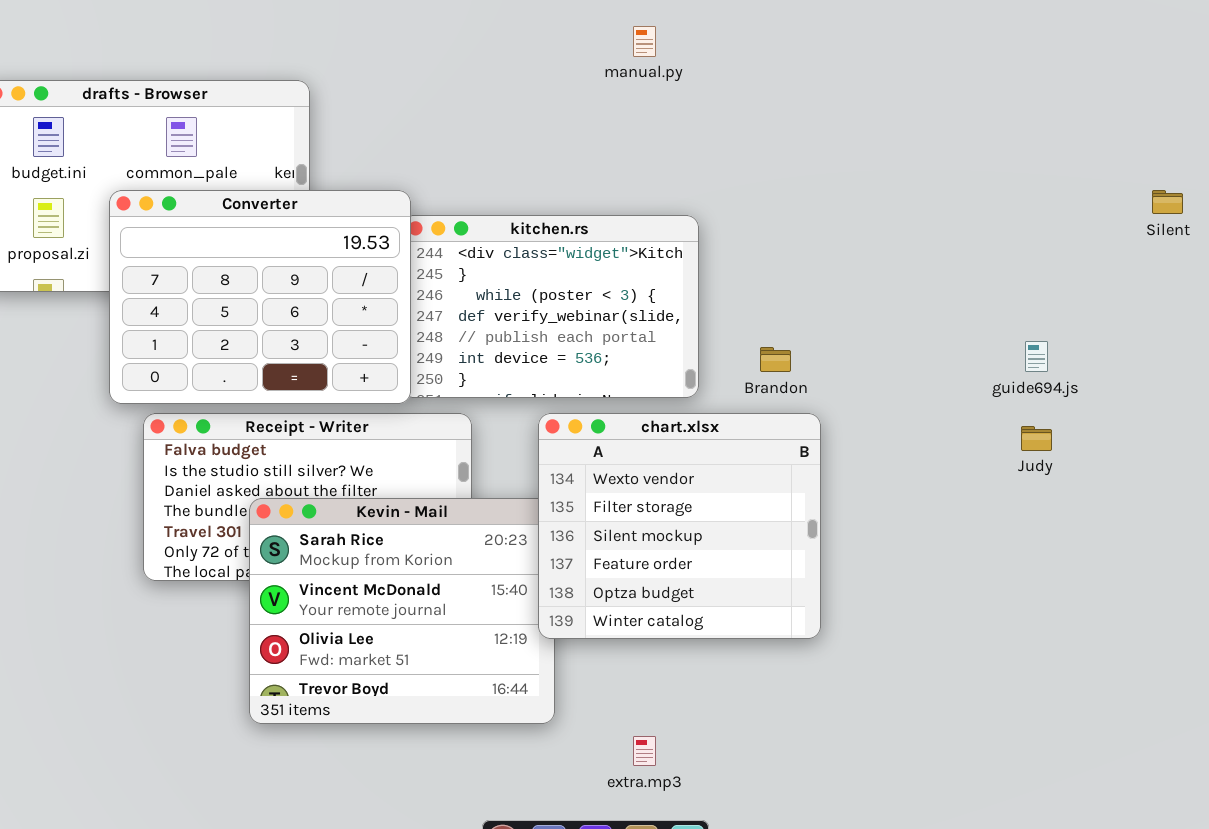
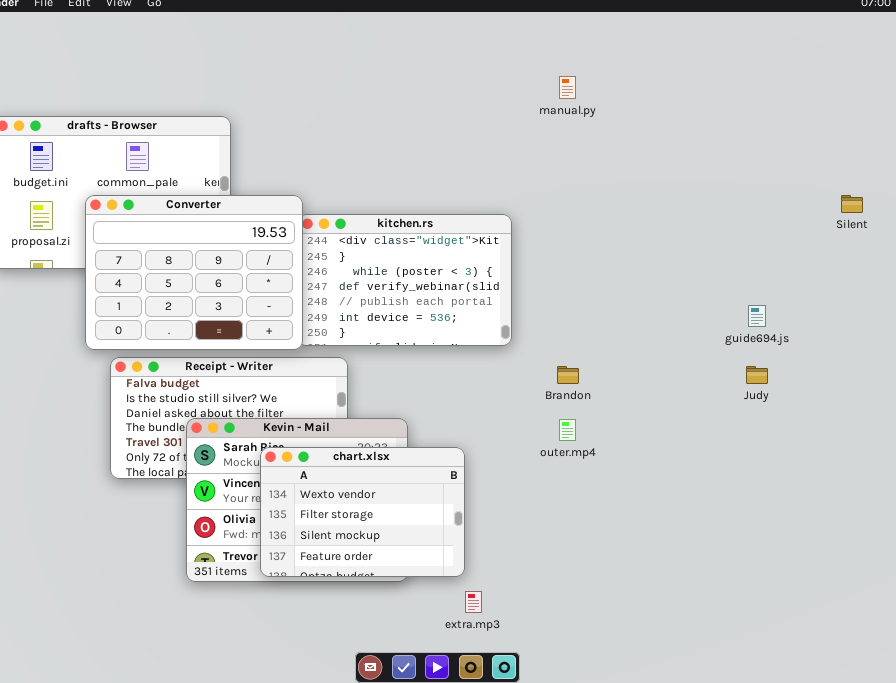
manual.py: [633,26,656,57] -> [559,76,576,99], moved
Brandon: [760,347,791,372] -> [557,366,579,384], moved
chart.xlsx: [538,413,821,639] -> [260,447,465,577], moved, resized

